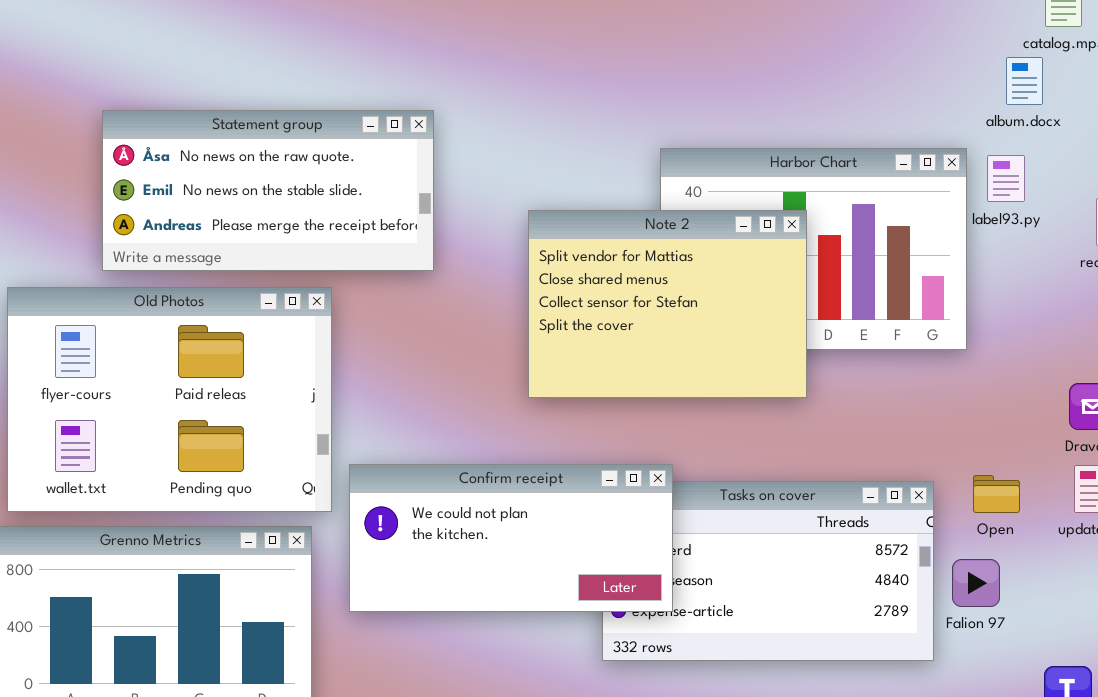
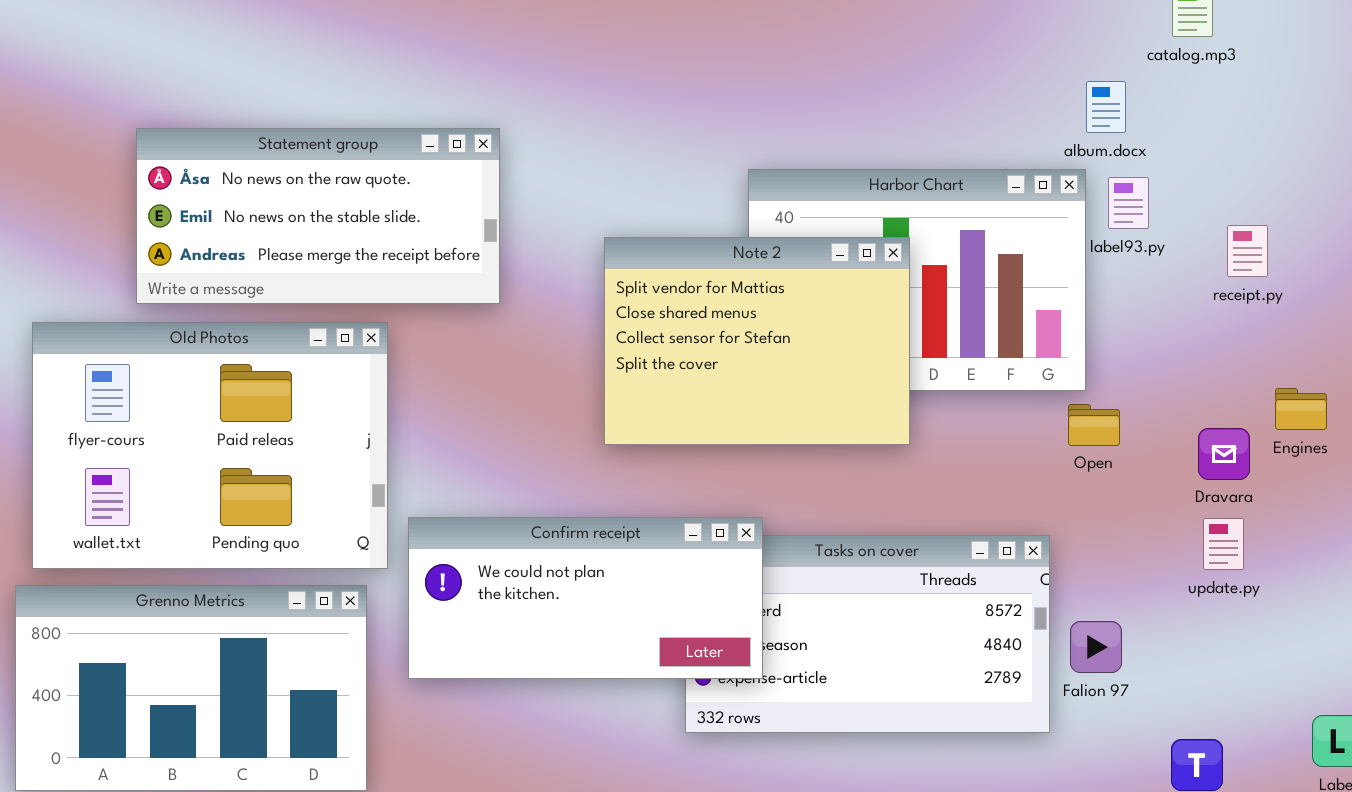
album.docx: [1006,57,1043,105] -> [1086,81,1126,133], moved
Open: [973,475,1020,513] -> [1068,404,1120,446], moved

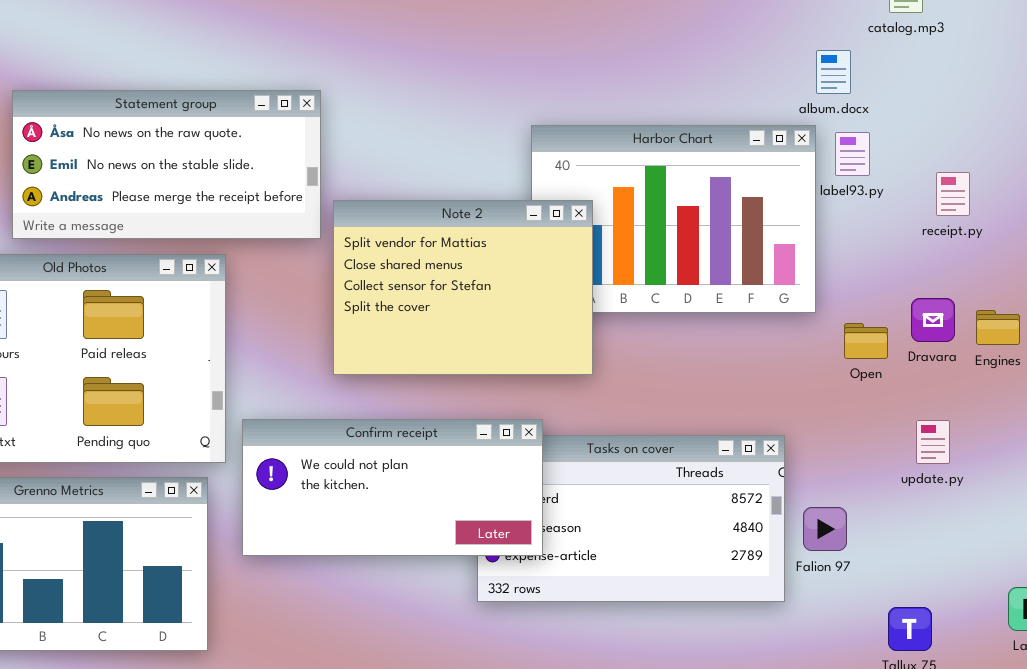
Note 2: [604,237,910,445] -> [333,200,593,375], moved
Open: [1068,404,1120,446] -> [844,323,888,359], moved
Dravara: [1198,428,1250,480] -> [911,298,955,342], moved

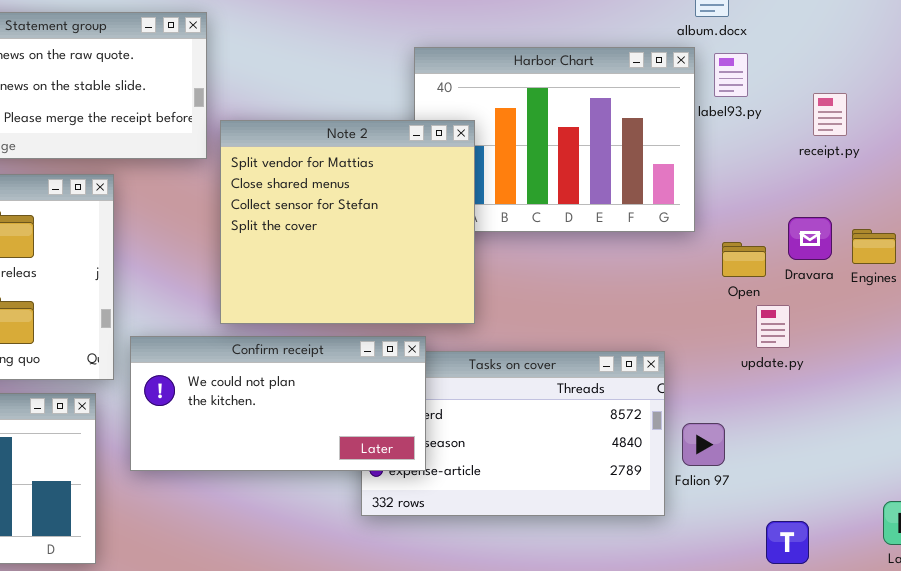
Note 2: [333,200,593,375] -> [220,120,475,324], resized
update.py: [916,420,950,464] -> [756,305,790,348], moved

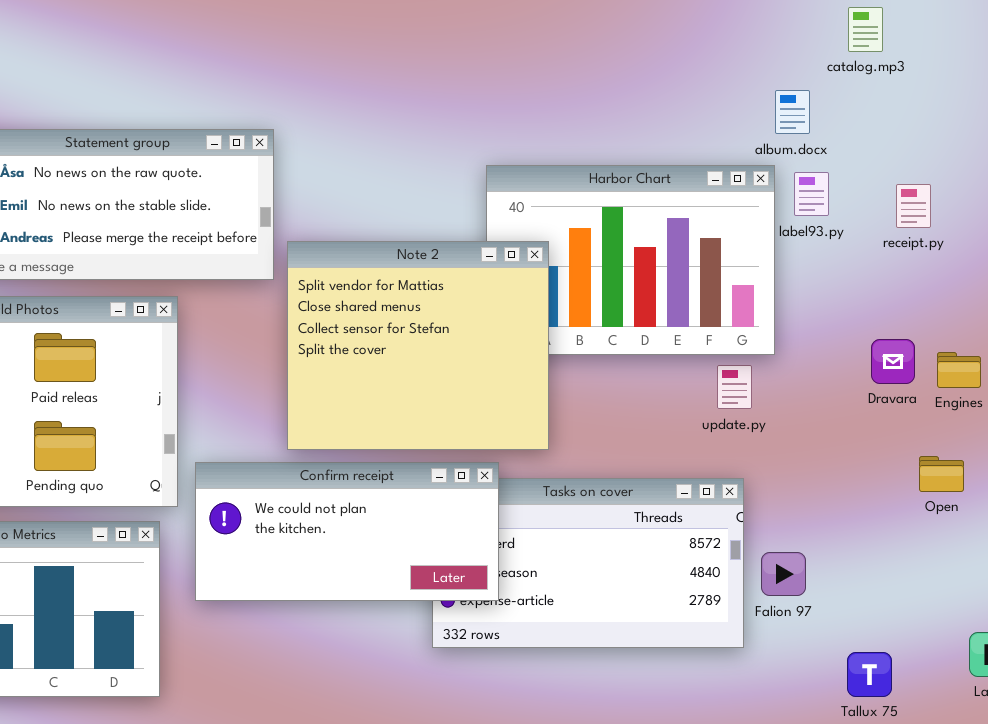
receipt.py: [813,93,847,136] -> [896,184,931,228], moved
Open: [722,242,766,277] -> [919,456,964,492], moved
update.py: [756,305,790,348] -> [717,365,752,409], moved

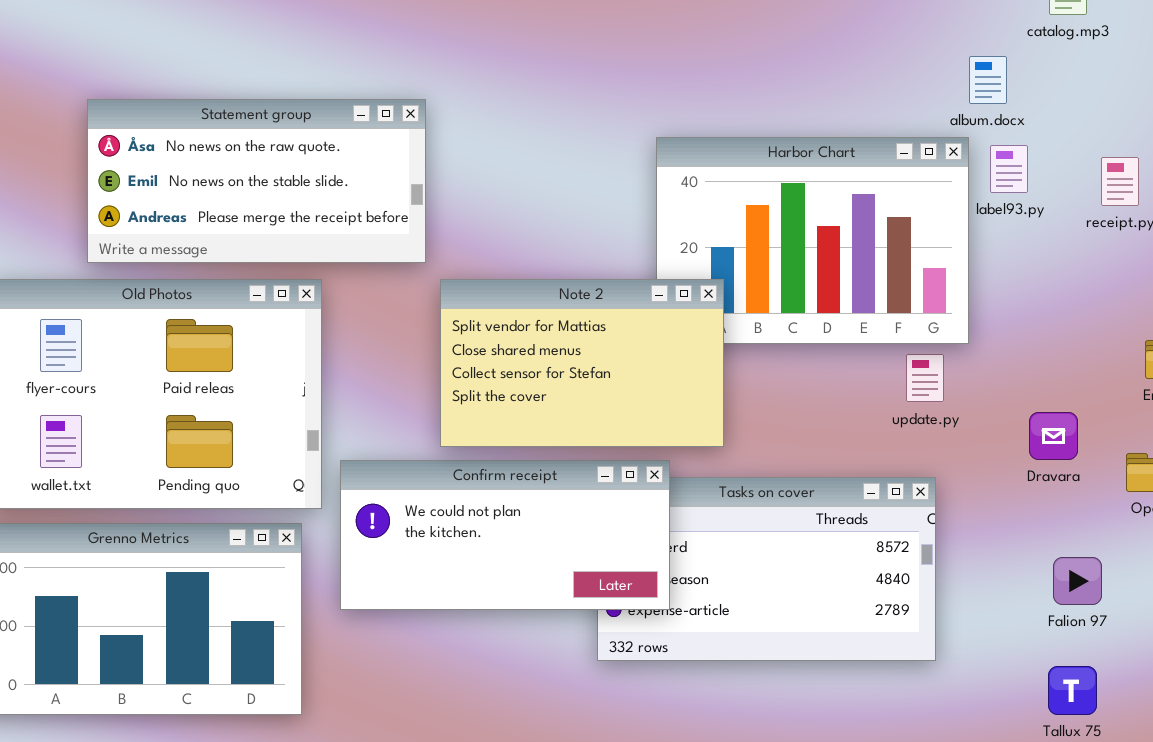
Note 2: [287,241,549,450] -> [440,279,724,447], resized
Dravara: [871,339,915,384] -> [1029,412,1078,460], moved
Falion 97: [761,552,806,596] -> [1053,557,1102,605], moved

